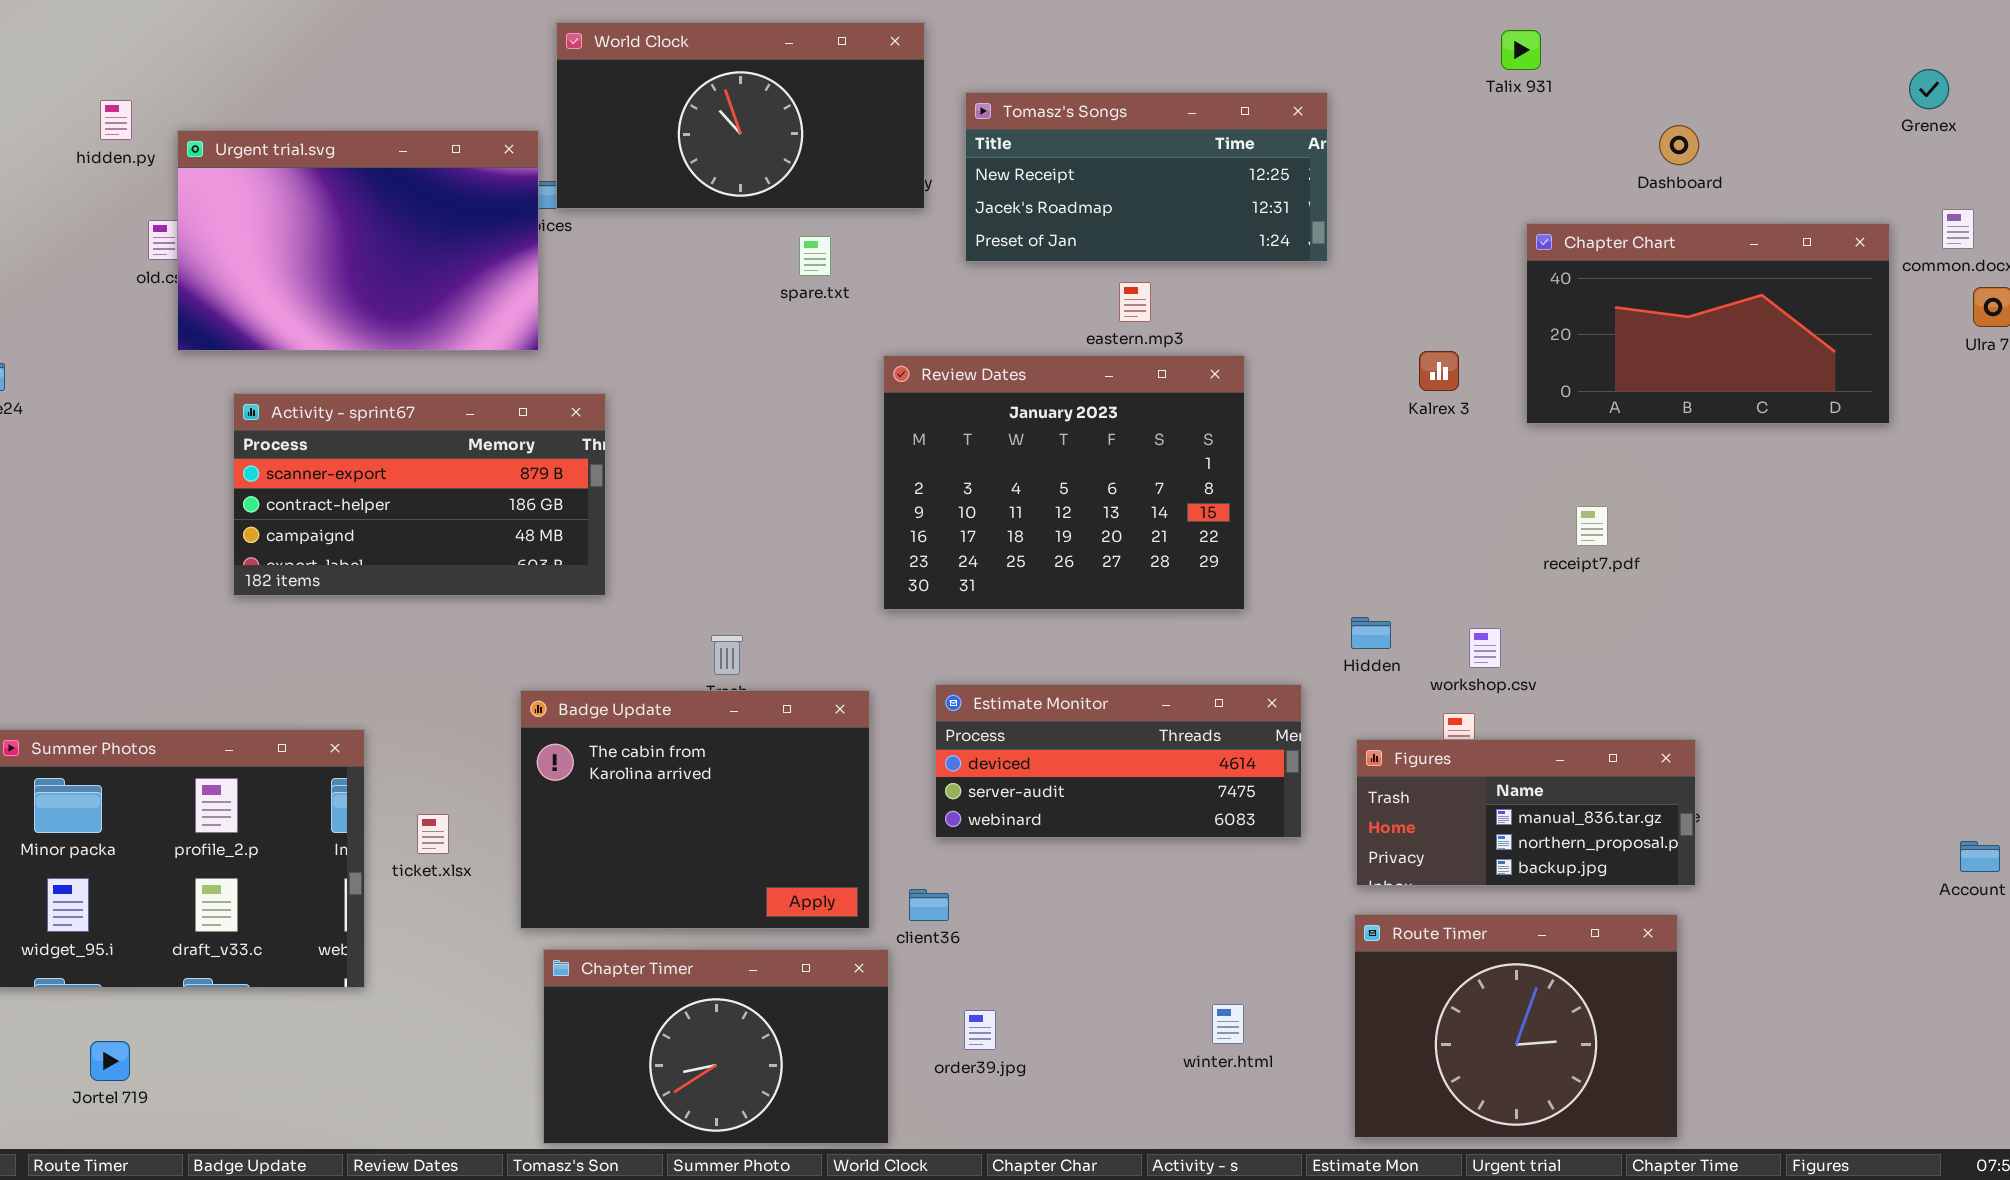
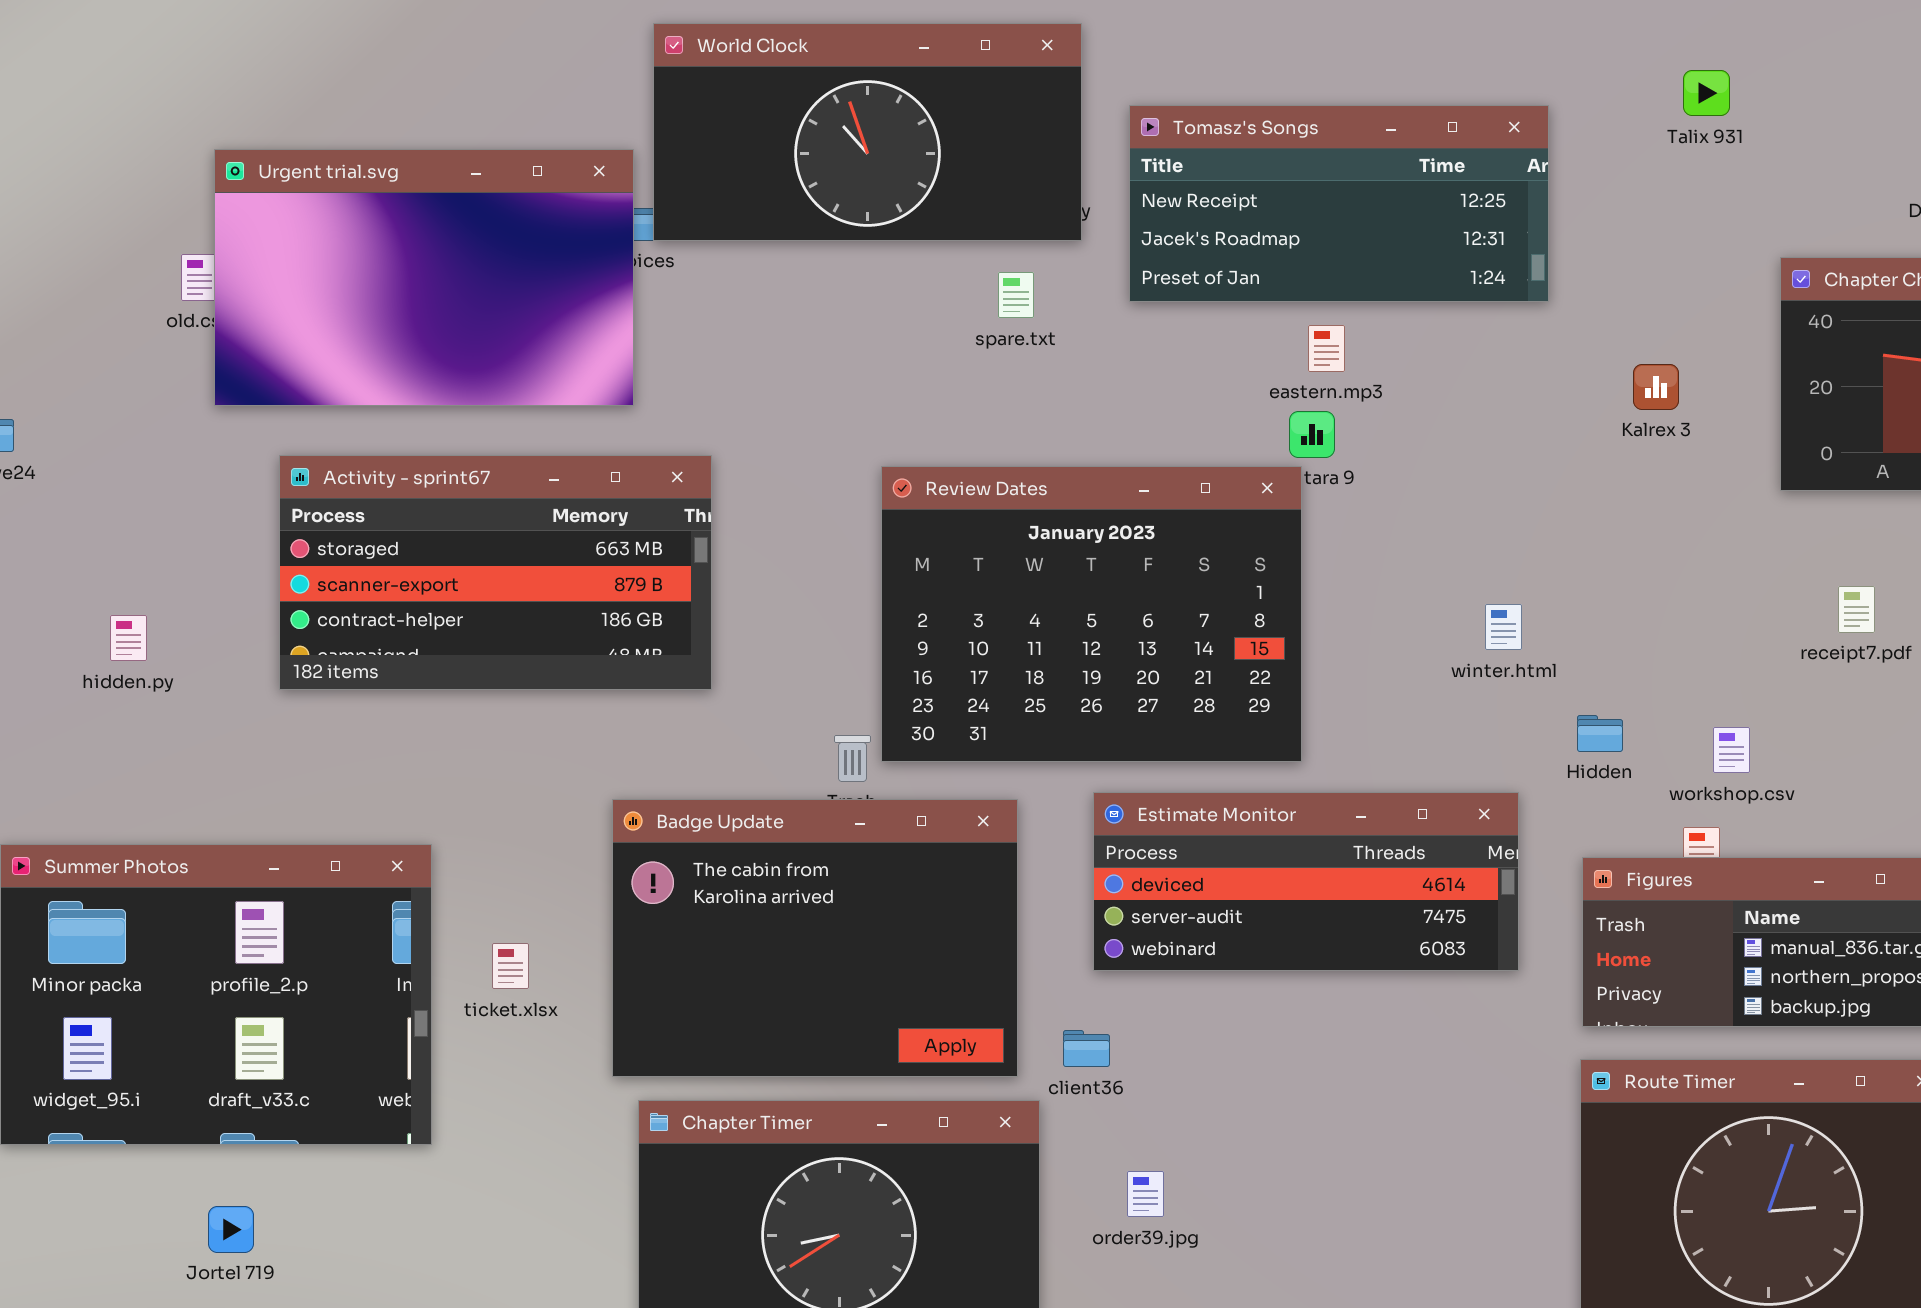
Talix 931: [1501,30,1541,70] -> [1683,70,1730,116], moved
hidden.py: [100,100,132,140] -> [110,615,147,661], moved
spare.txt: [799,236,831,276] -> [998,272,1034,318], moved
Kalrex 3: [1419,351,1459,391] -> [1633,364,1679,410], moved
Review Dates: [883,355,1245,610] -> [881,466,1302,762], moved
Activity - sprint67: [233,393,606,596] -> [279,455,712,690], scrolled up 1 row
winter.html: [1212,1004,1244,1044] -> [1485,604,1522,650], moved
Jortel 719: [90,1041,130,1081] -> [208,1206,254,1253], moved

